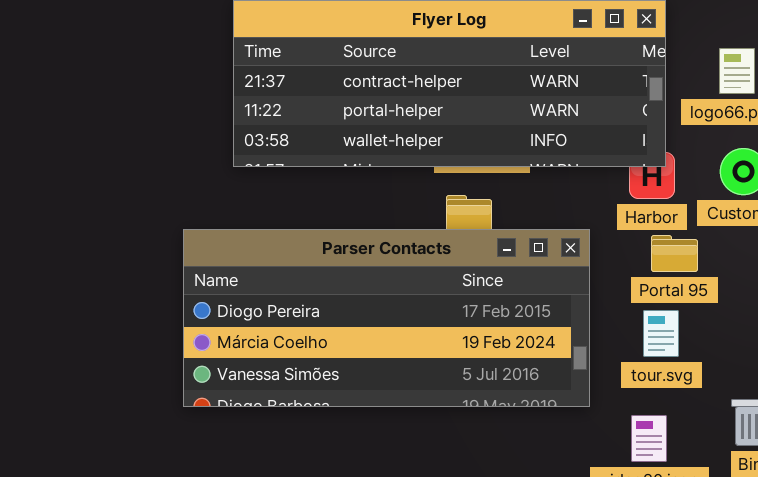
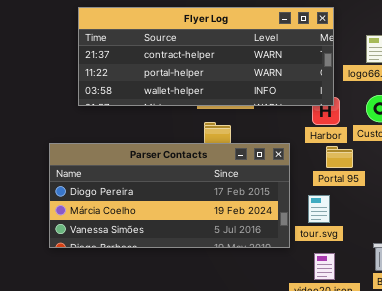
tour.svg: [643,310,679,357] -> [308,195,330,223], moved

